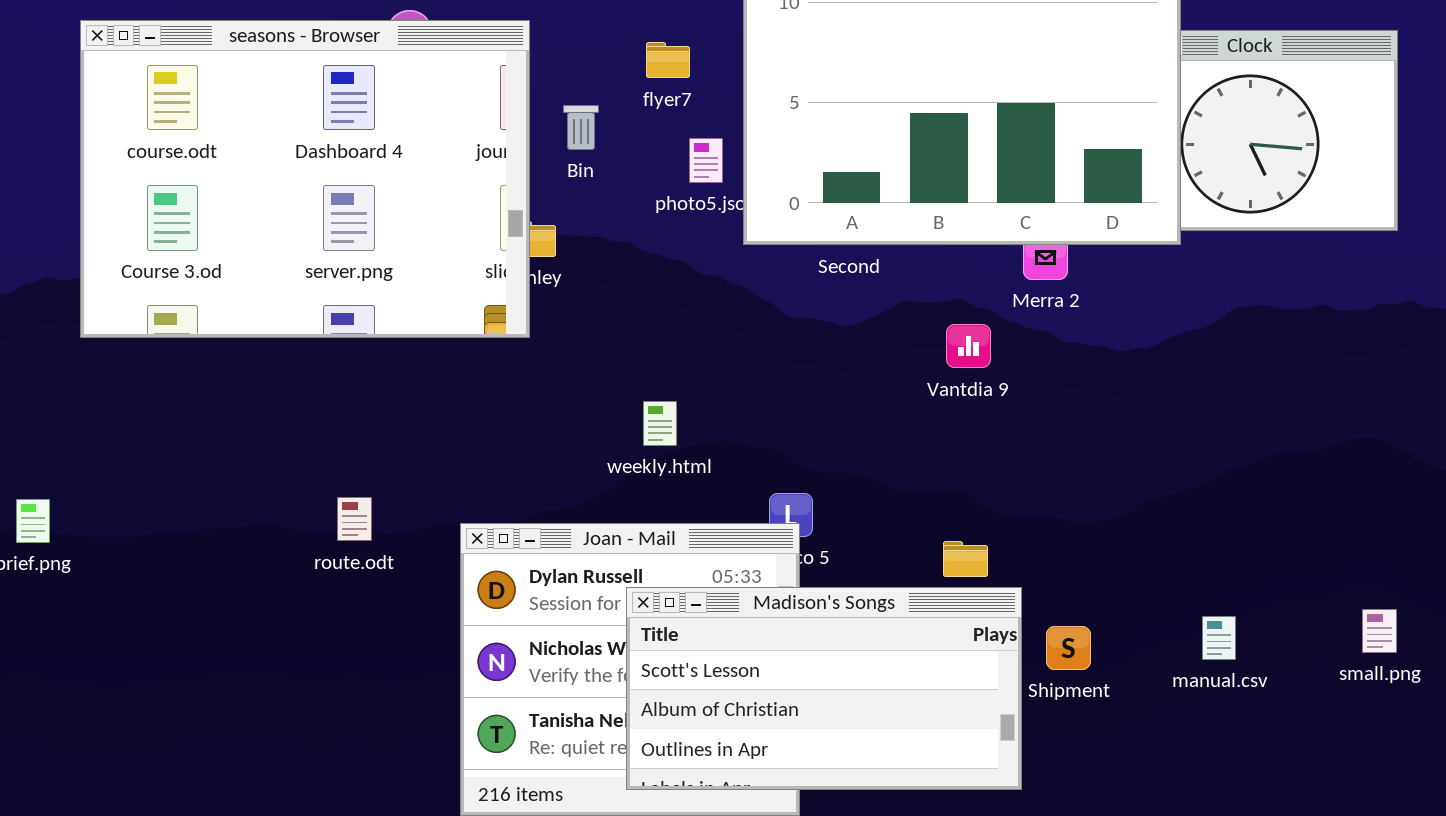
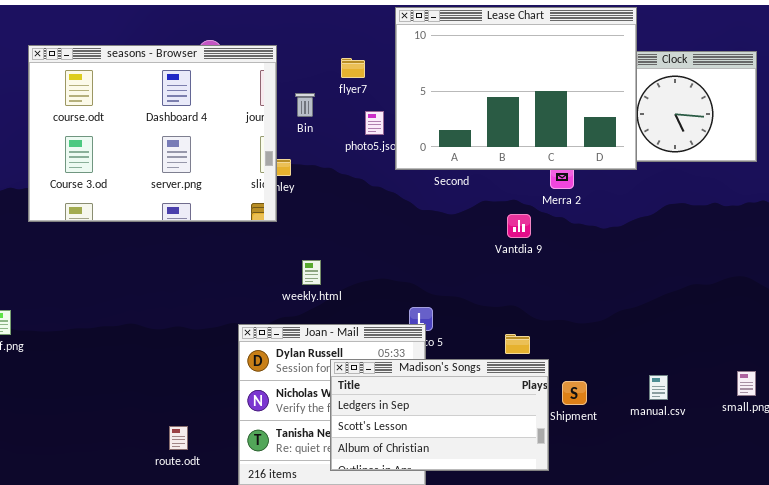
weekly.html: [643,401,677,446] -> [302,260,321,285], moved
route.odt: [337,497,372,541] -> [169,426,188,450], moved
Madison's Songs: [626,587,1022,790] -> [330,359,549,471], scrolled up 1 row

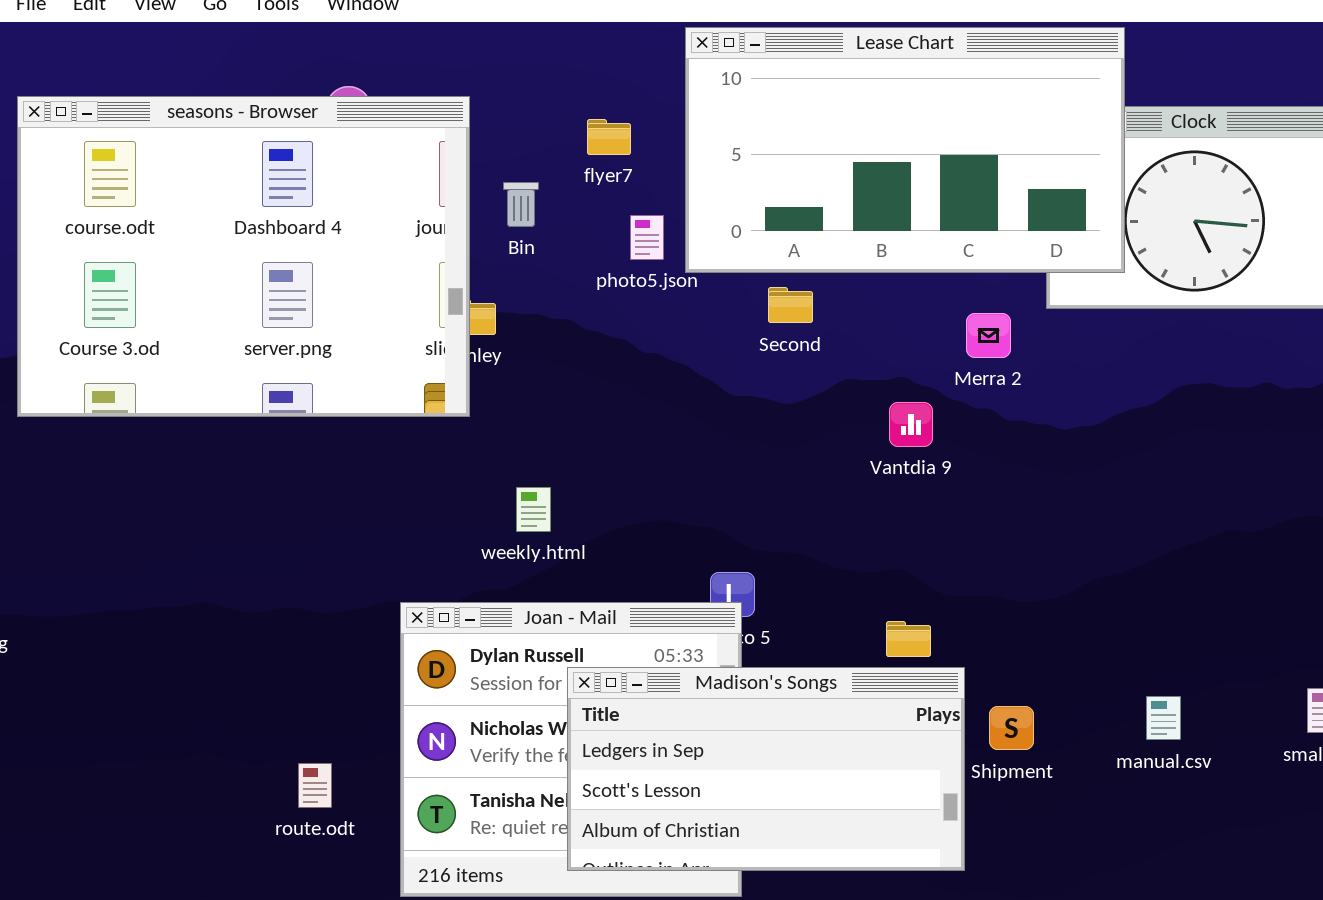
Lease Chart: [395,7,637,170] -> [685,27,1125,273], resized
route.odt: [169,426,188,450] -> [298,763,332,808], moved

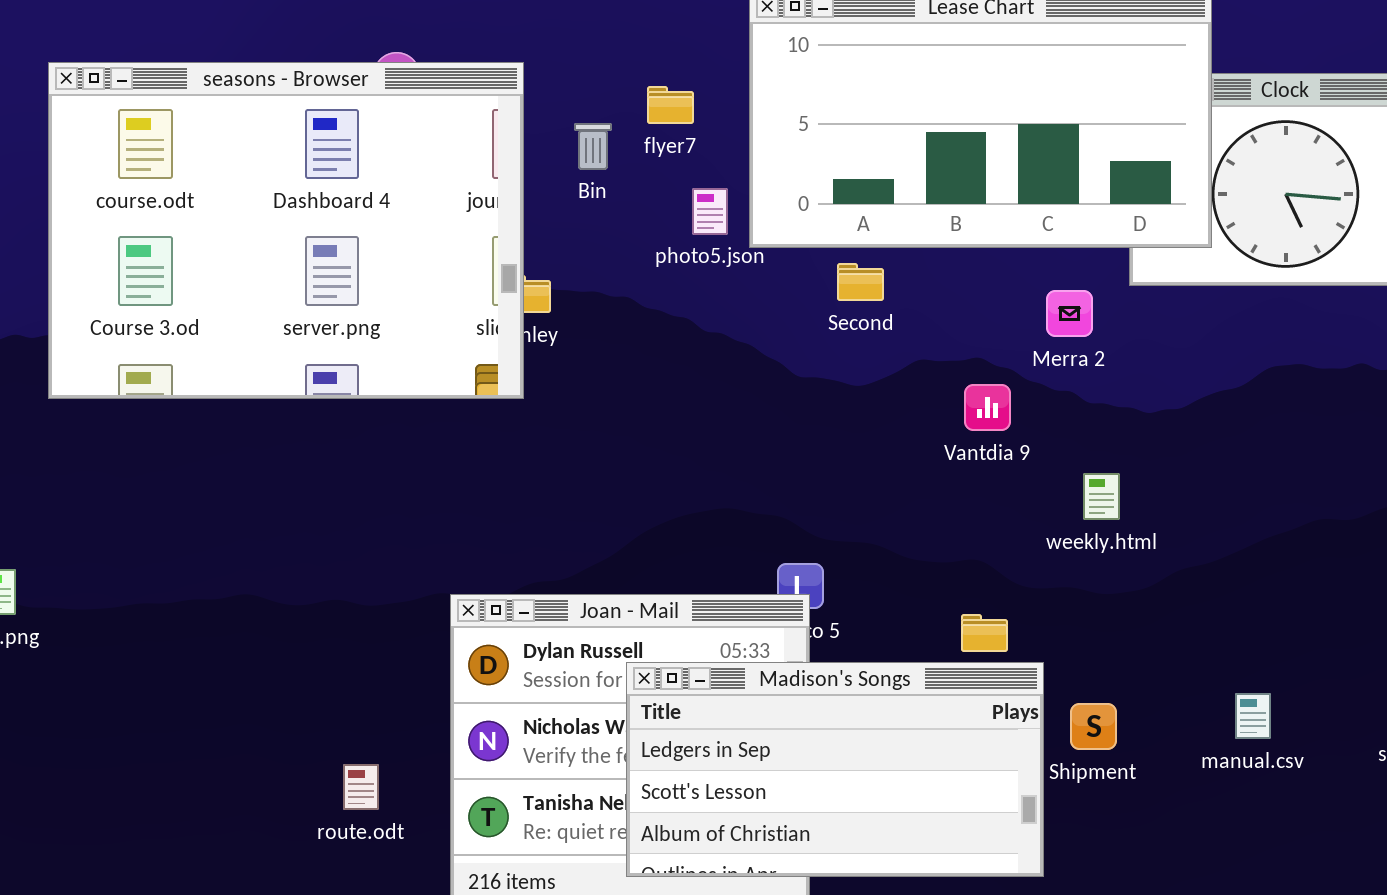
Bin: [503,182,539,227] -> [574,123,612,170], moved
weekly.html: [516,487,551,532] -> [1083,473,1120,520], moved

